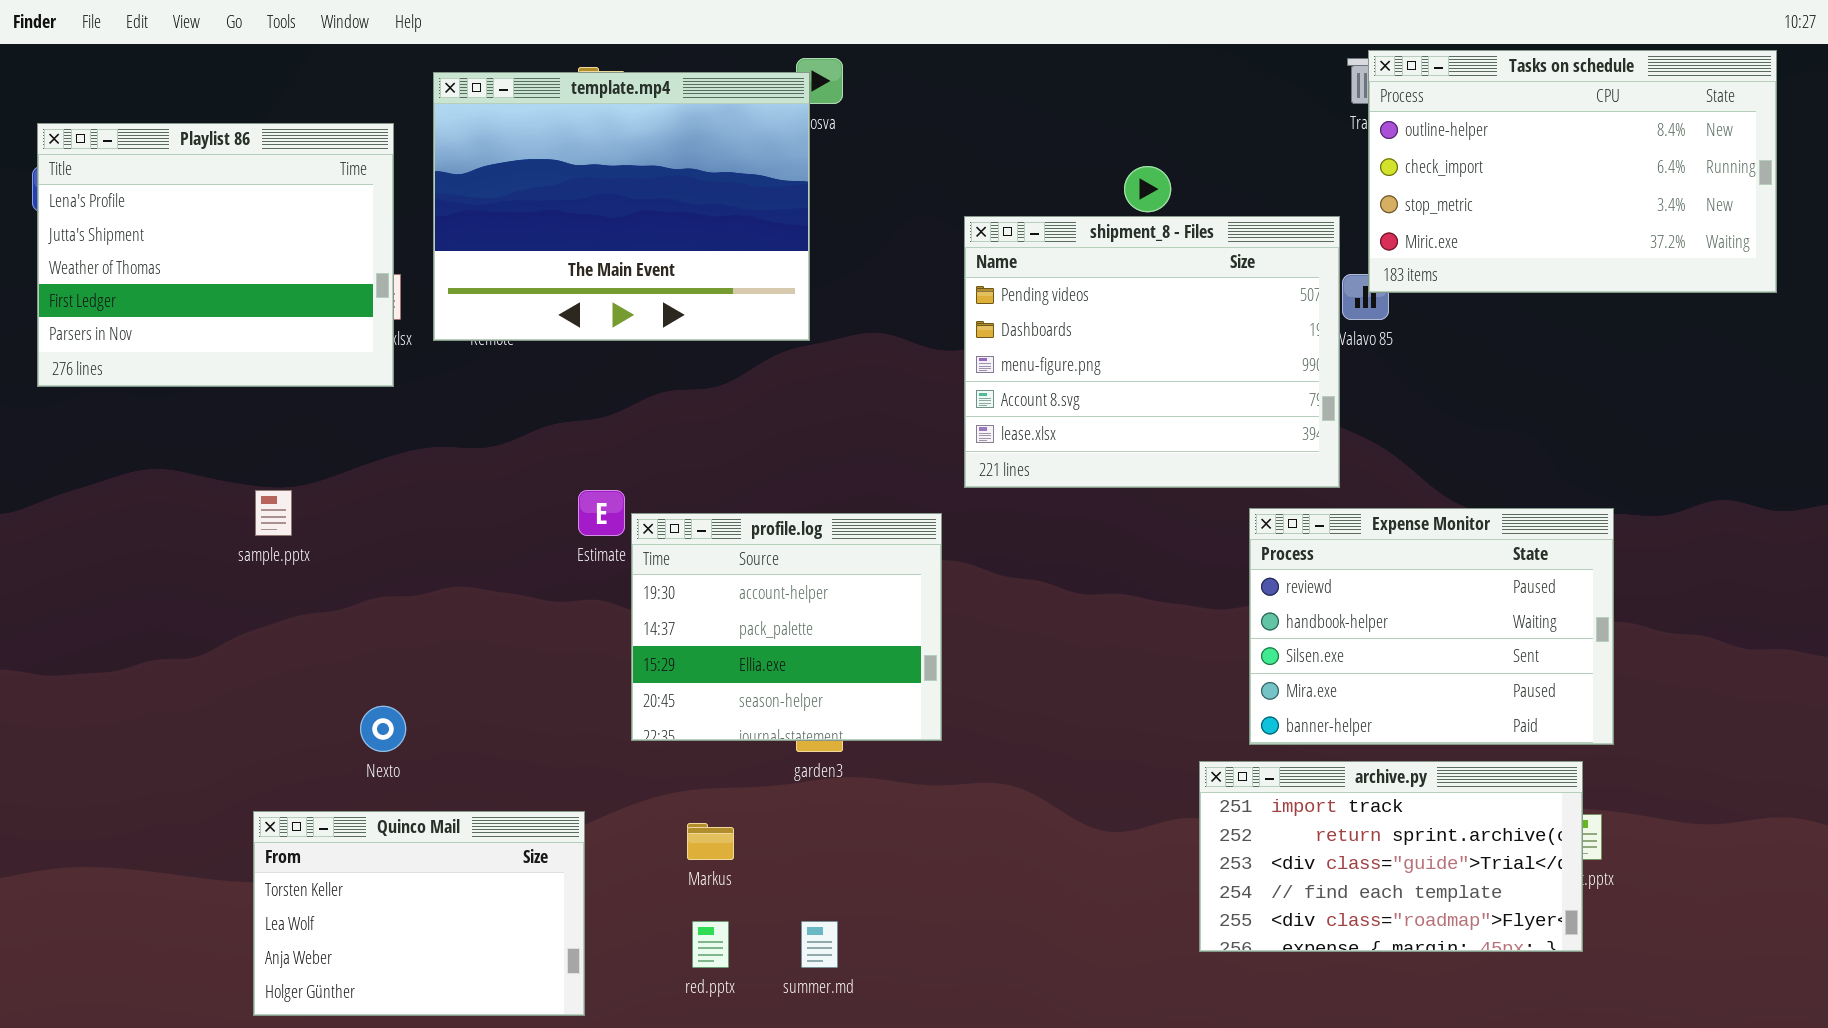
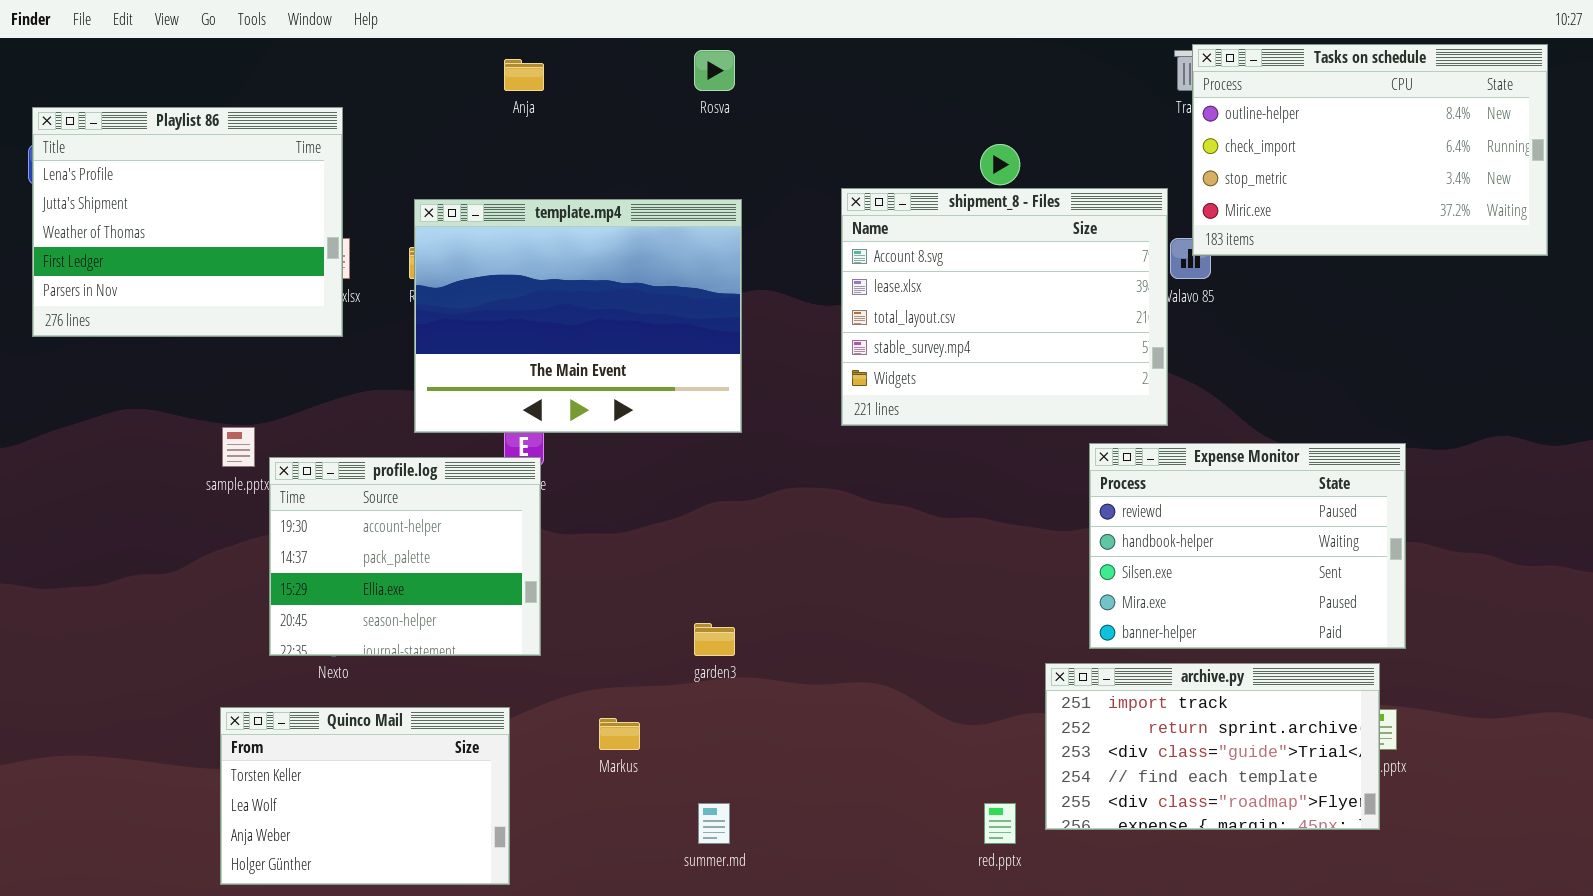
template.mp4: [433,72,810,341] -> [414,199,742,433], moved
shipment_8 - Files: [964,216,1340,488] -> [841,188,1168,426], scrolled down 3 rows
profile.log: [631,513,942,741] -> [269,457,541,656], moved
red.pptx: [692,921,729,968] -> [984,803,1016,844], moved

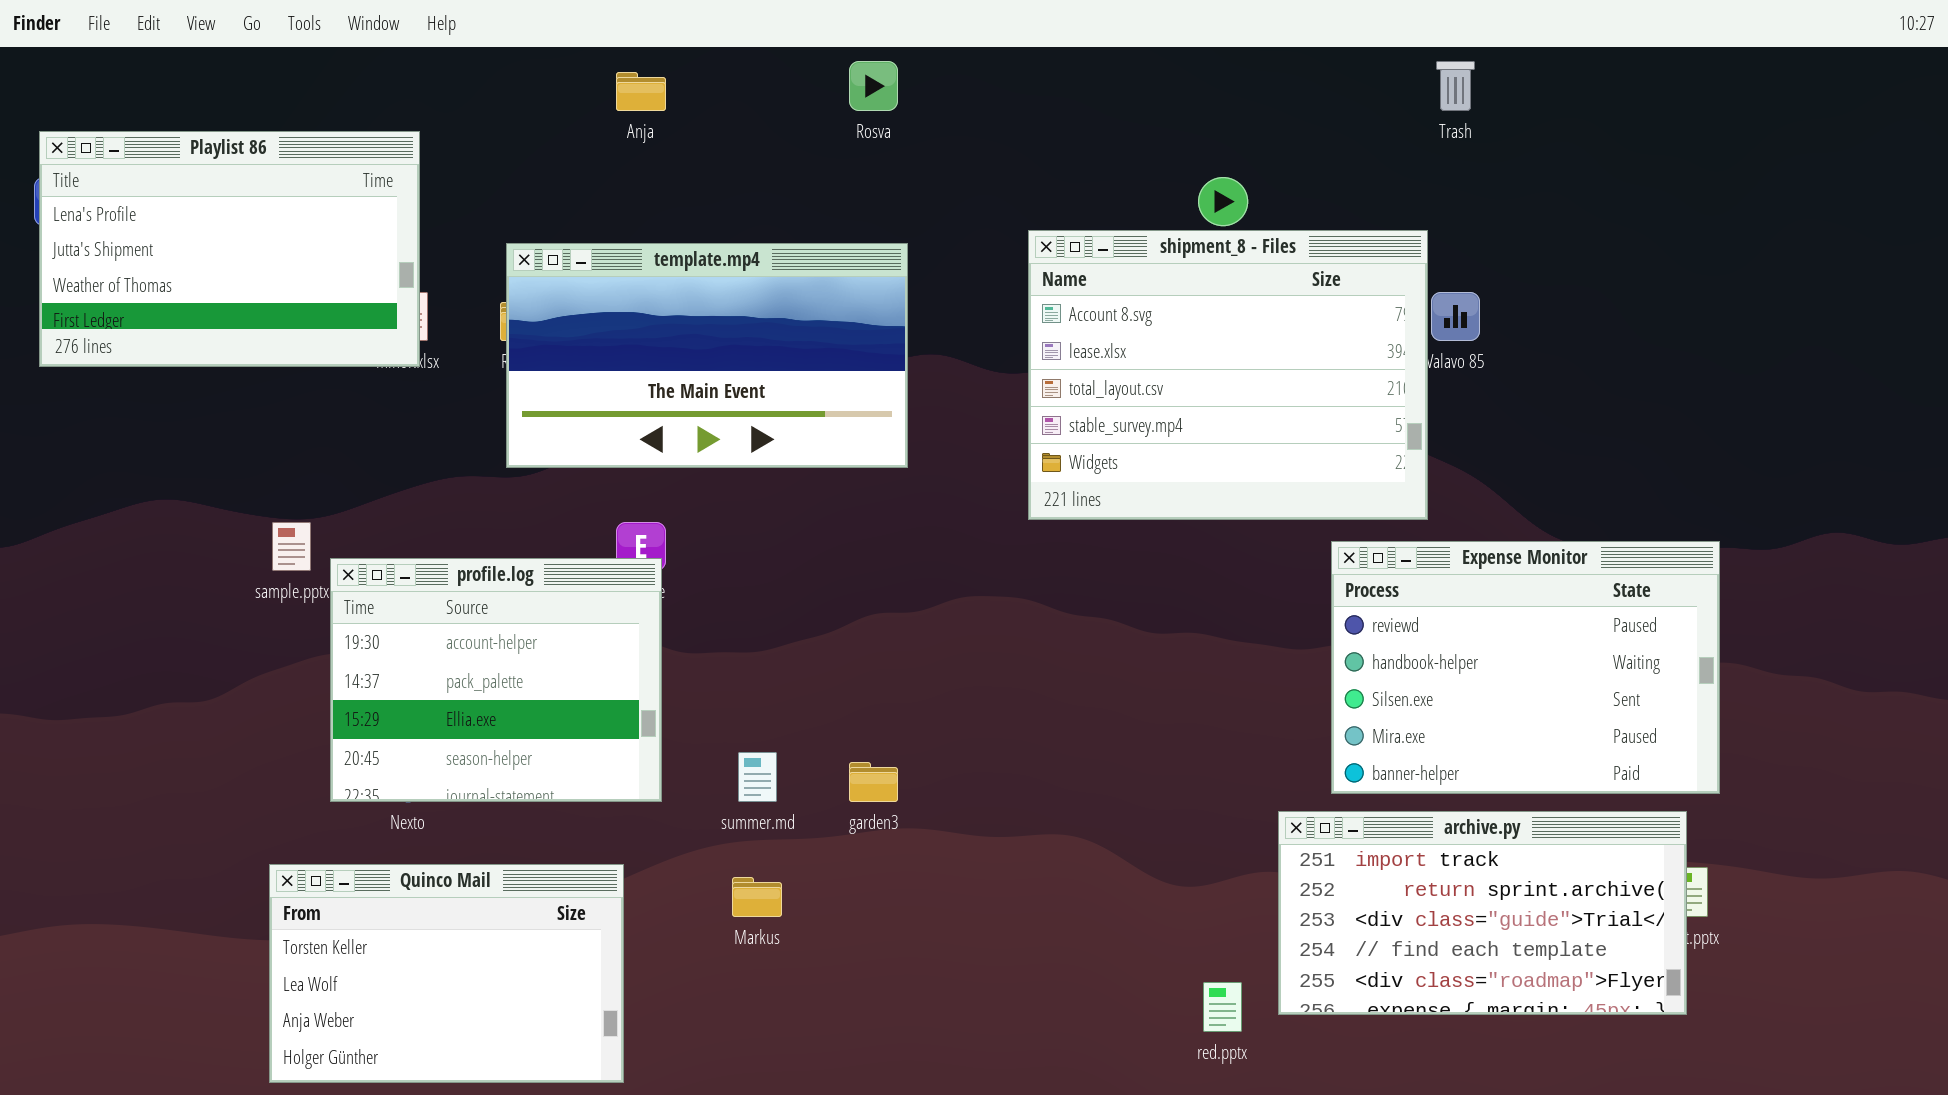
Tasks on schedule: [1192,44,1548,256] -> none, closed
Playlist 86: [32,107,343,337] -> [39,131,420,367], resized
template.mp4: [414,199,742,433] -> [506,243,908,468], resized
summer.md: [698,803,730,844] -> [738,752,777,802], moved

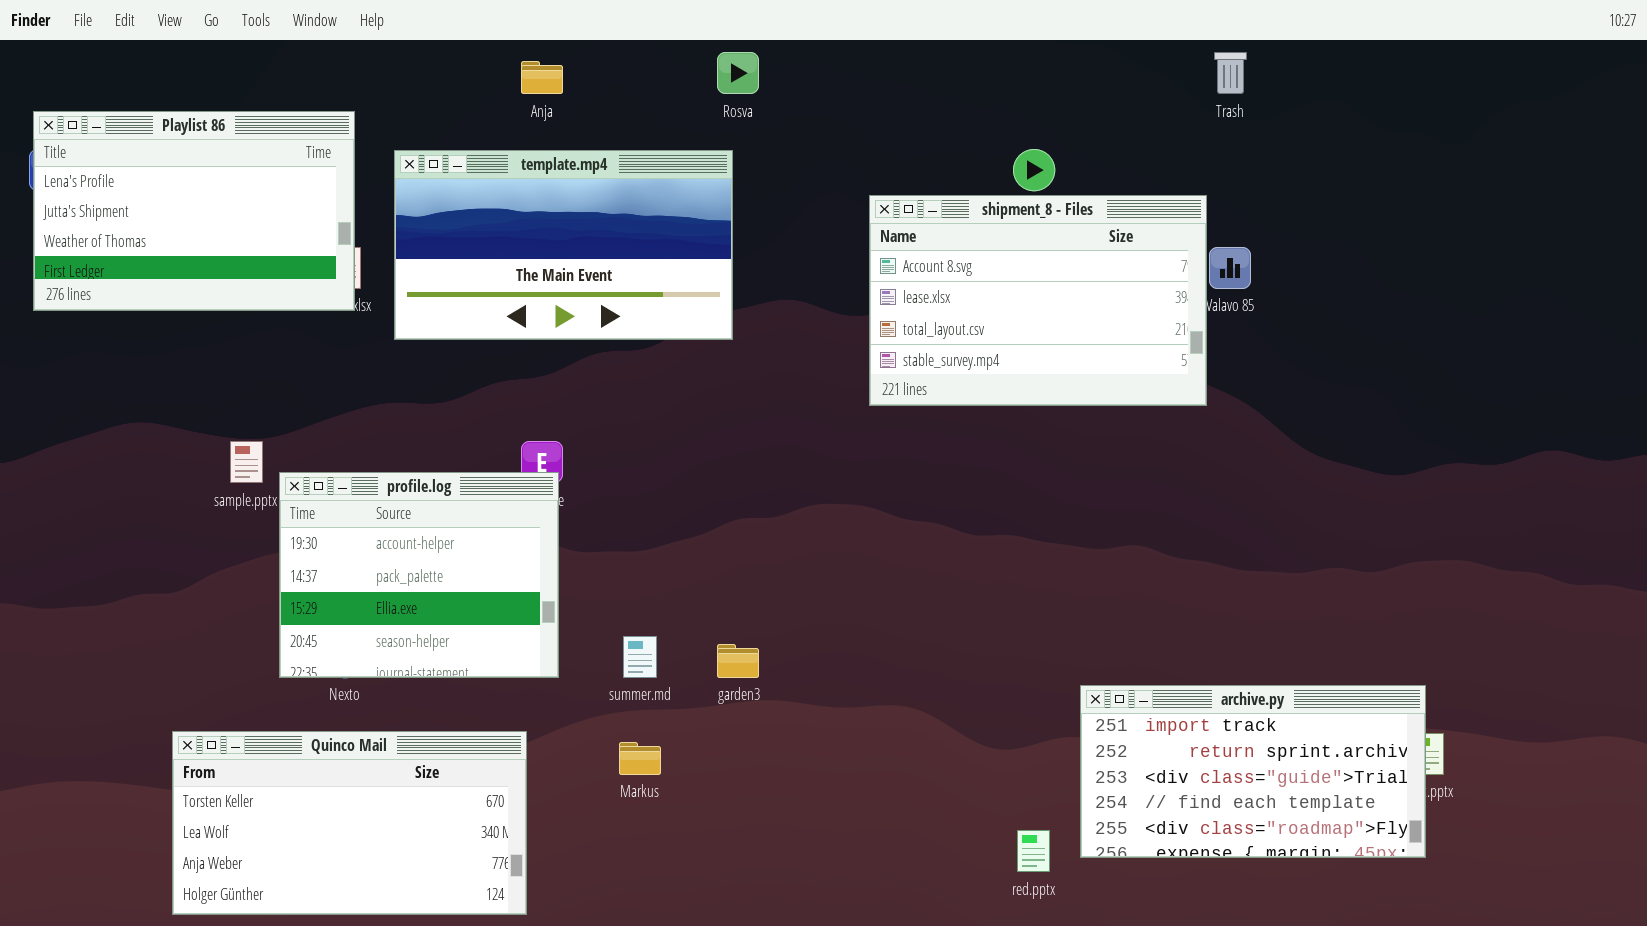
shipment_8 - Files: [1028,230,1428,520] -> [869,195,1207,406], resized
template.mp4: [506,243,908,468] -> [394,150,733,340], moved
Expense Monitor: [1331,541,1720,794] -> none, closed
Quinco Mail: [269,864,624,1083] -> [172,731,527,915], resized

